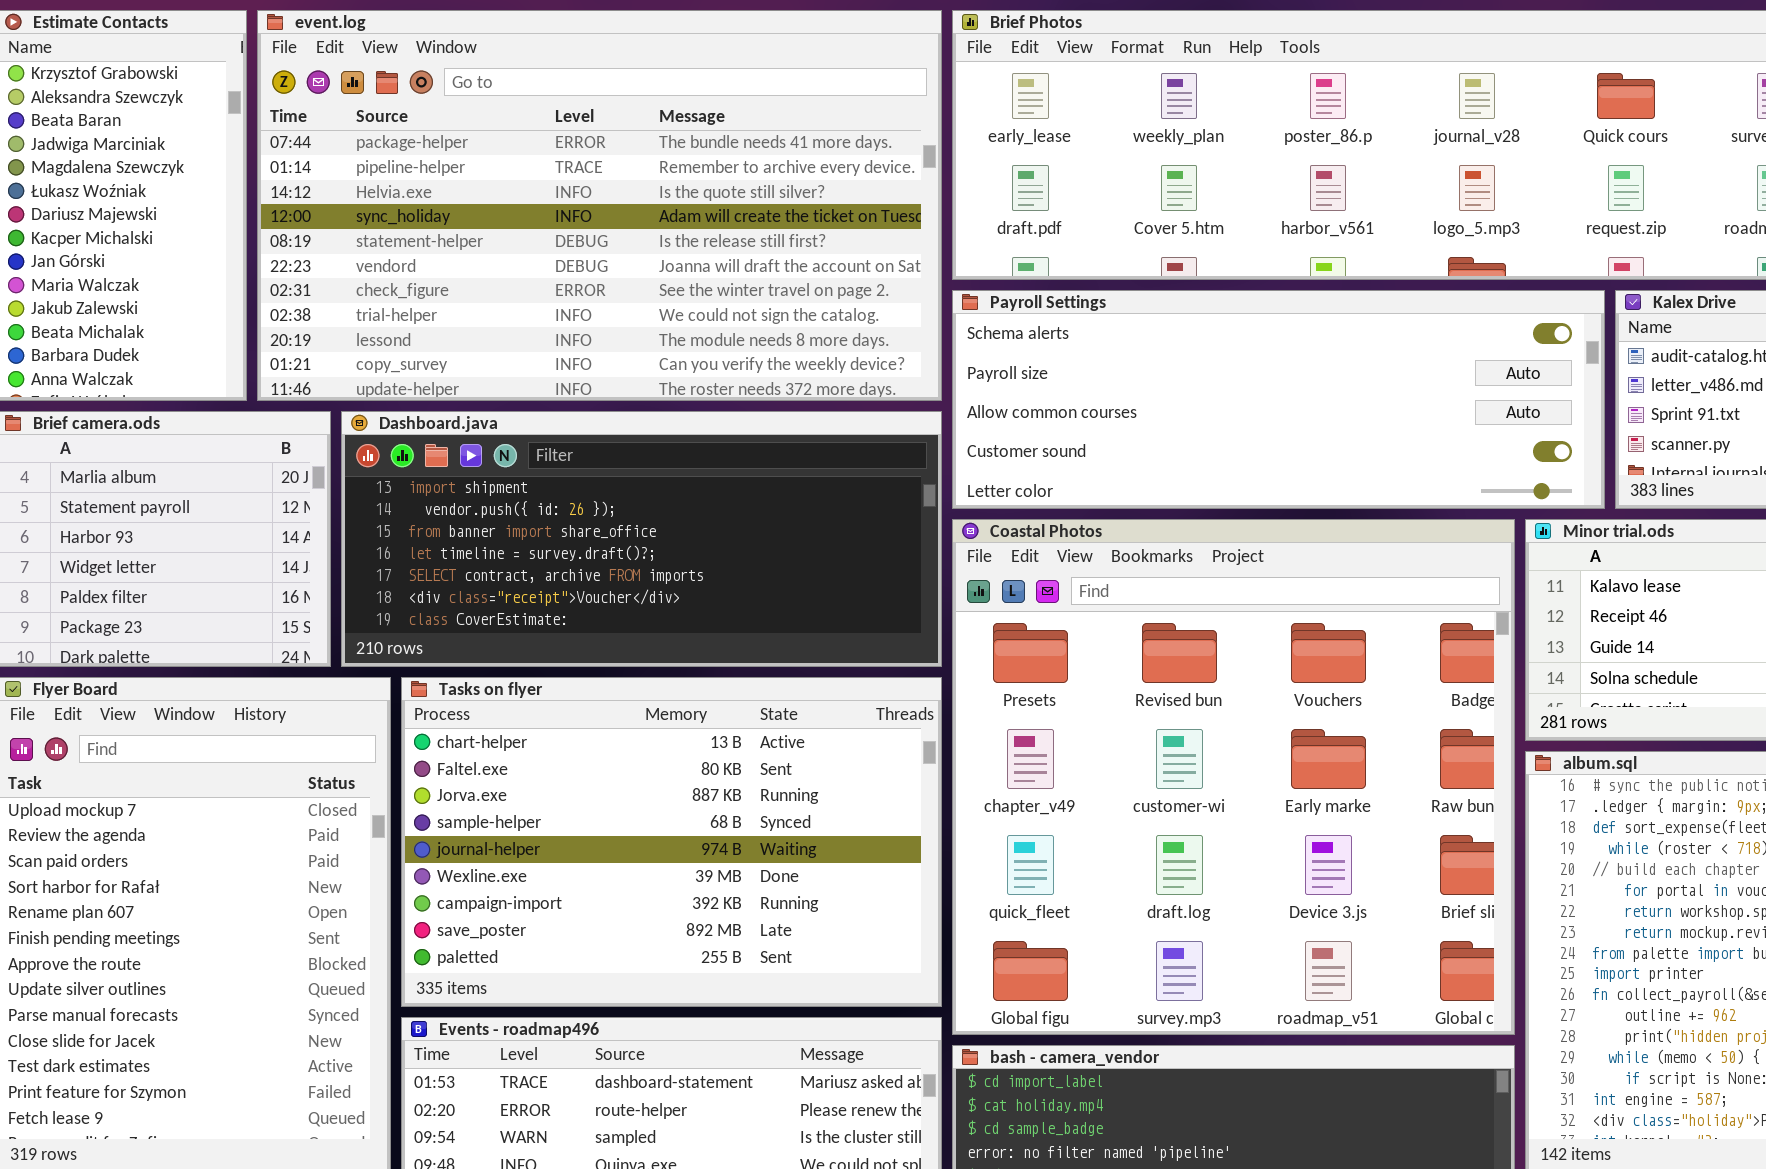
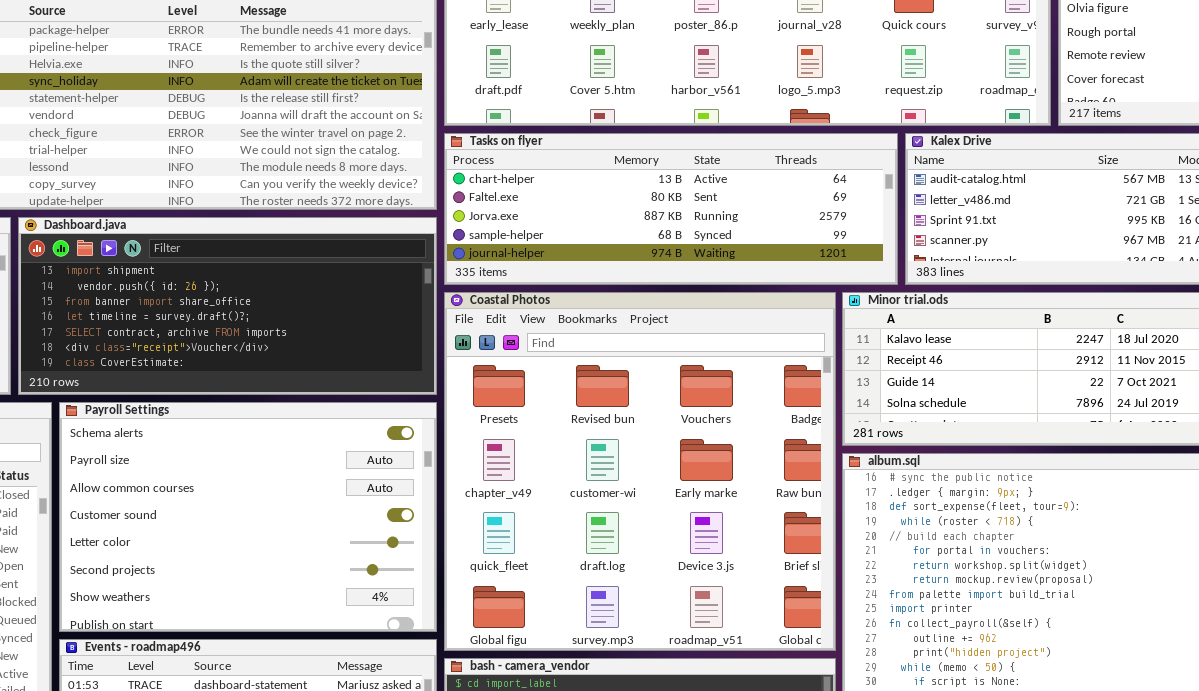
Payroll Settings: [952,290,1605,509] -> [59,402,437,632], moved, resized
Tasks on flyer: [401,677,942,1007] -> [444,133,898,285], moved, resized

